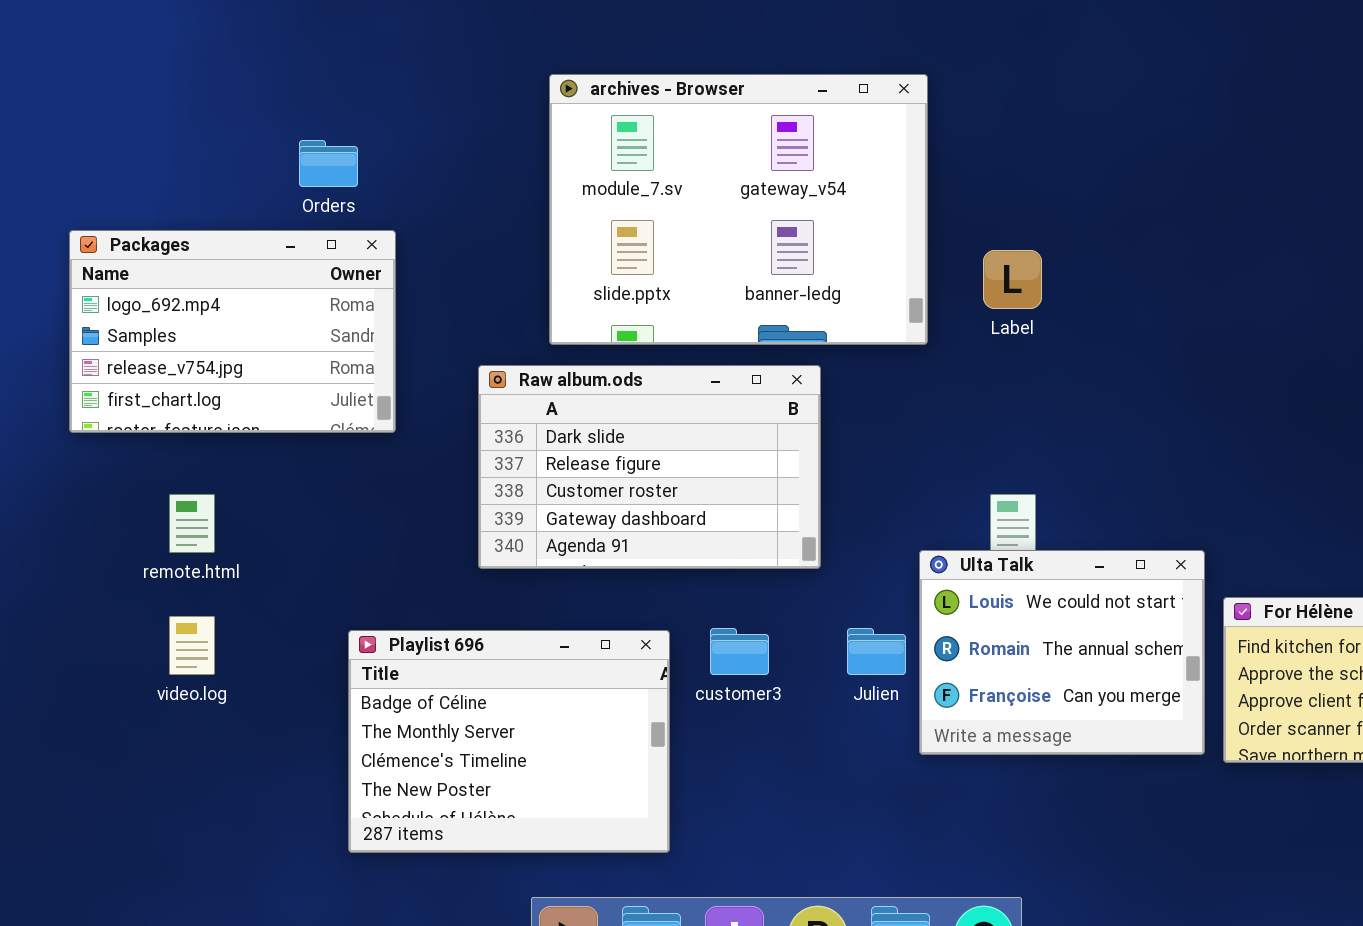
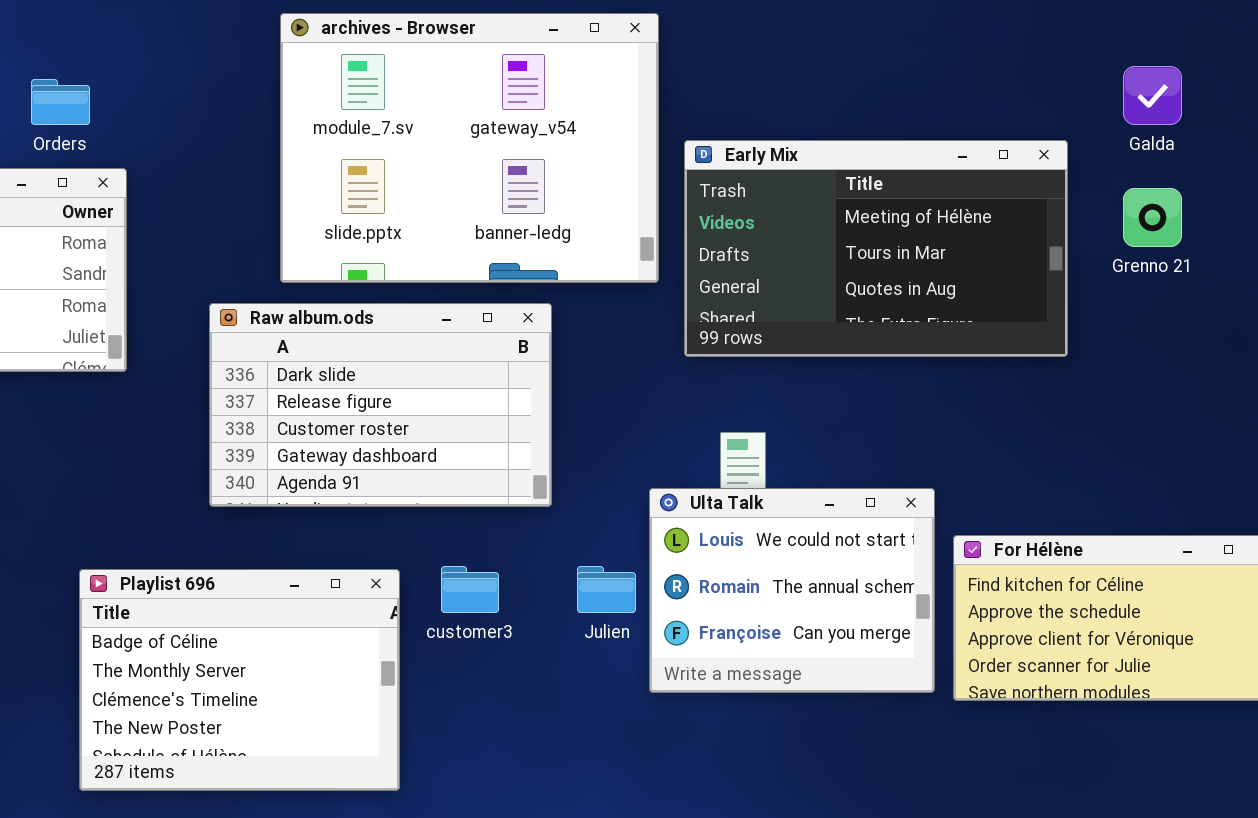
Early Mix: none -> [684,140,1068,357], opened

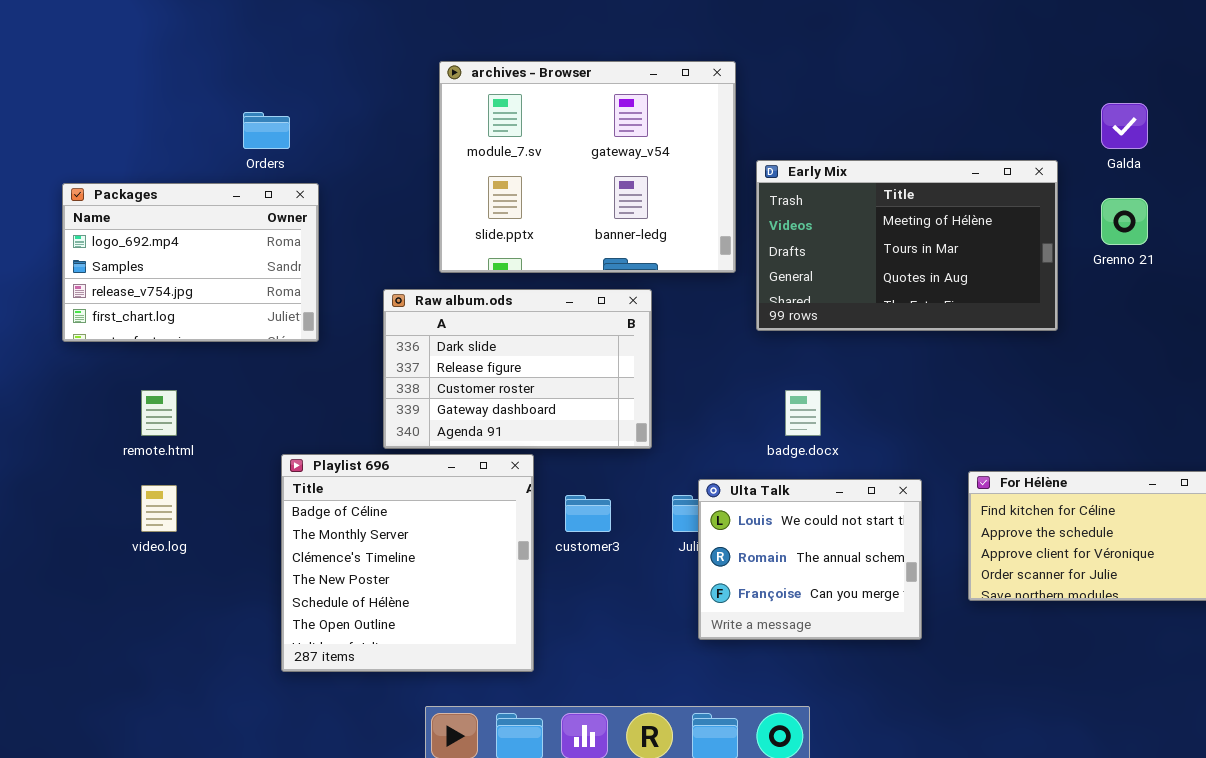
Ulta Talk: [649,488,935,693] -> [698,479,922,640], moved
Playlist 696: [79,569,400,791] -> [281,454,534,672], resized

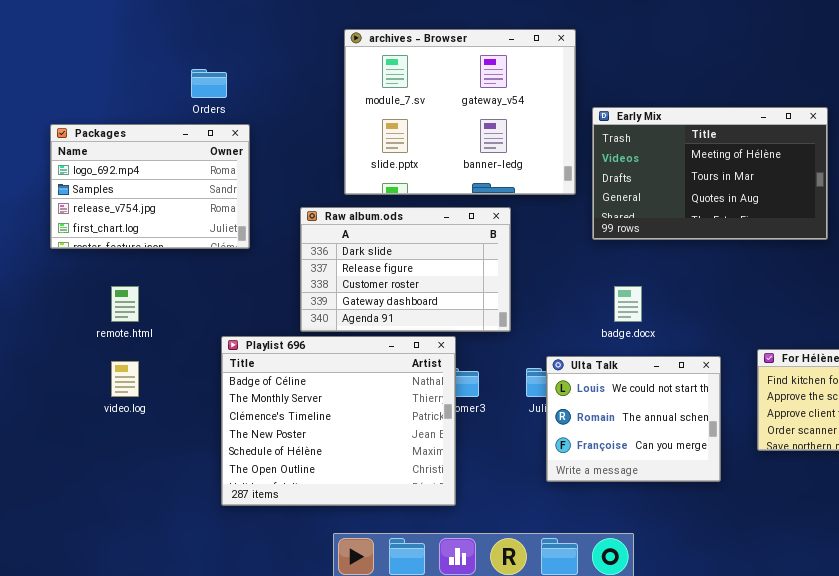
Playlist 696: [281,454,534,672] -> [221,336,456,506], resized

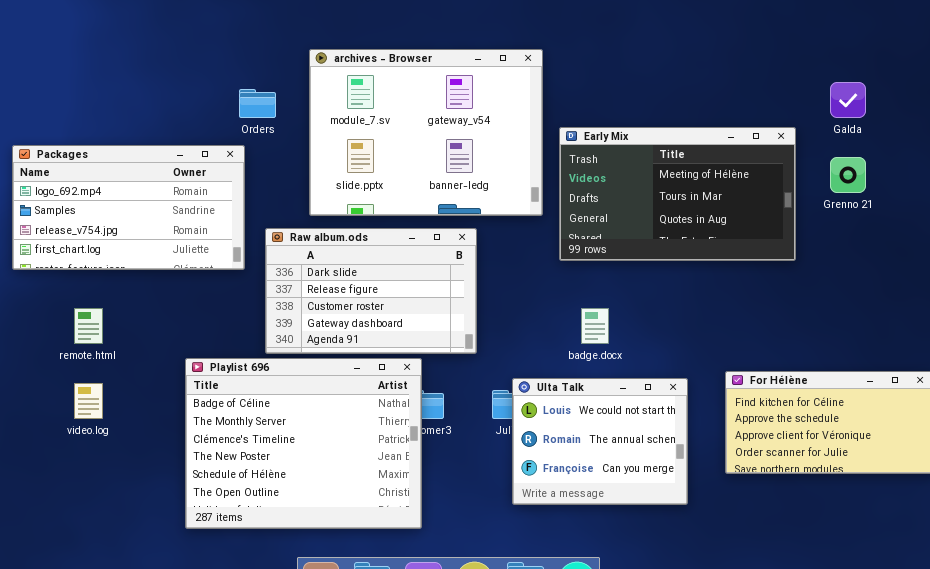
Orders: [191,69,227,98] -> [239,89,276,118], moved
Packages: [50,124,250,249] -> [12,145,245,270], resized

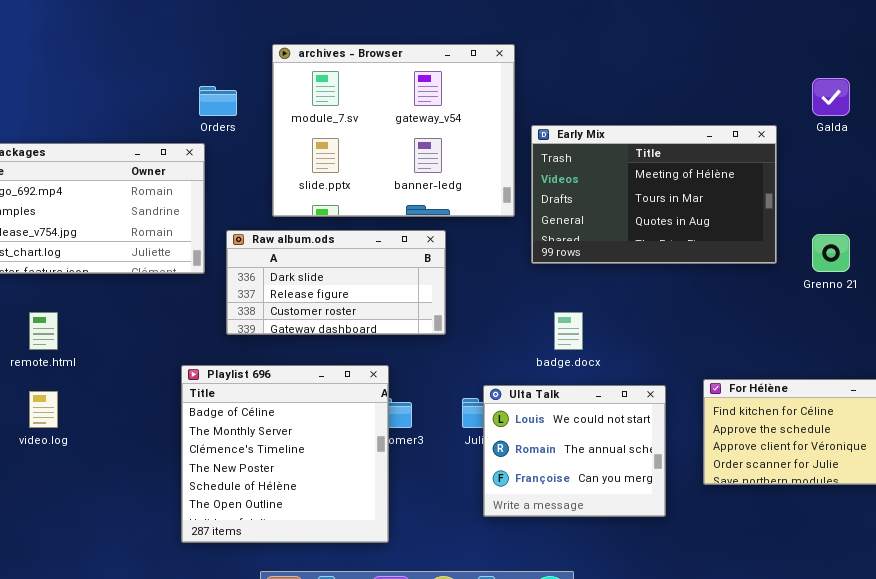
Grenno 21: [830,157,866,193] -> [812,234,850,272], moved
Raw album.ods: [265,228,477,354] -> [226,230,446,335], resized
Playlist 696: [185,358,422,529] -> [181,365,389,543], resized

